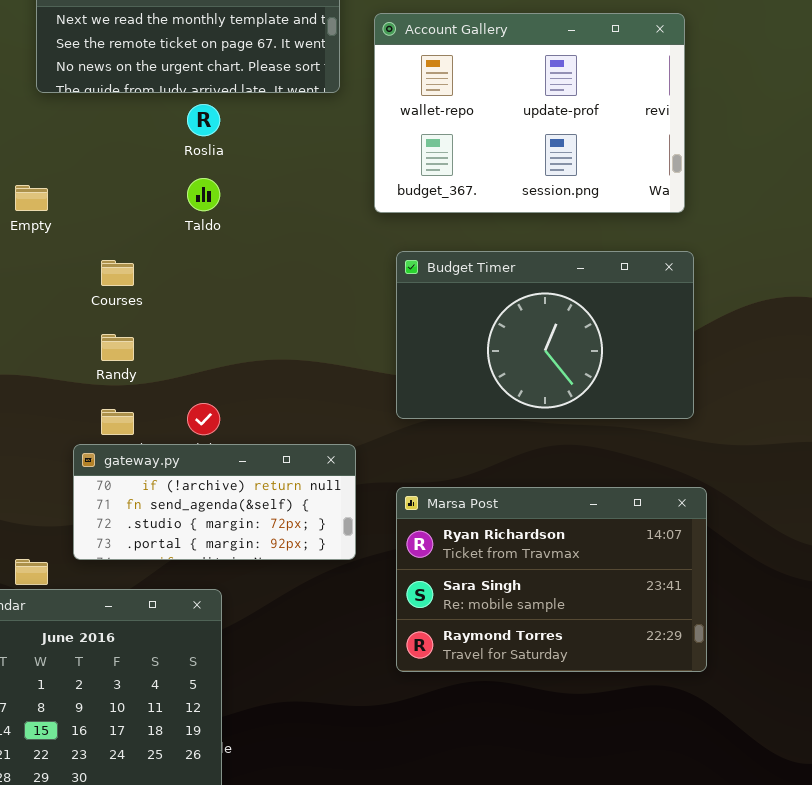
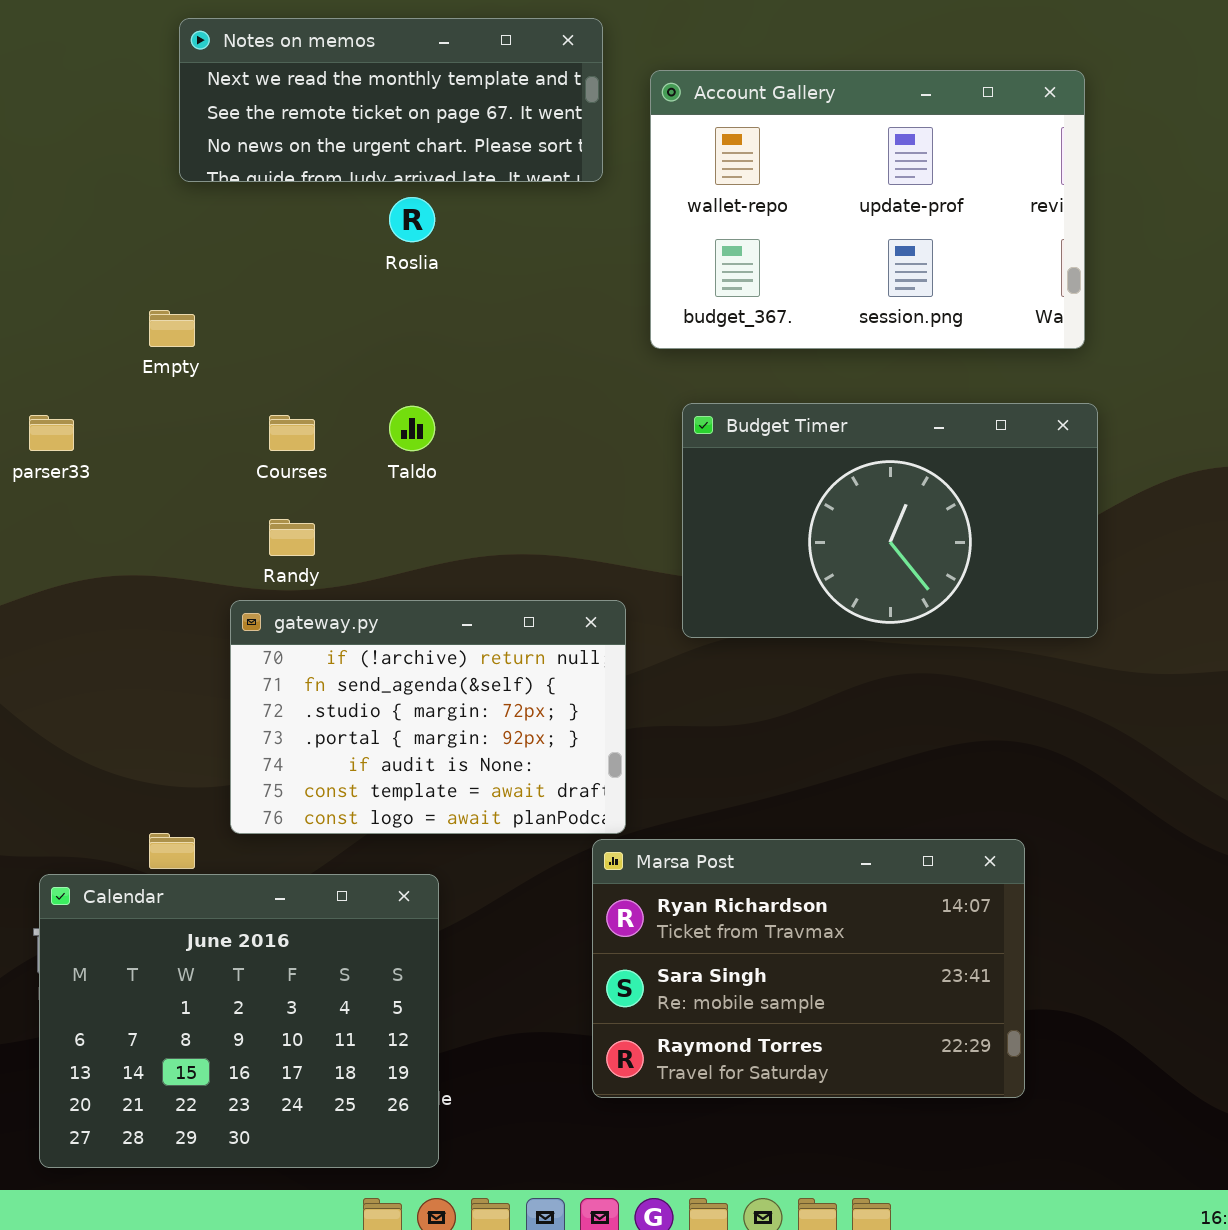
Taldo: [187,178,220,211] -> [389,406,435,451], moved
gateway.py: [73,444,356,560] -> [230,600,626,834], resized
Marsa Post: [396,487,707,672] -> [592,839,1025,1098], moved

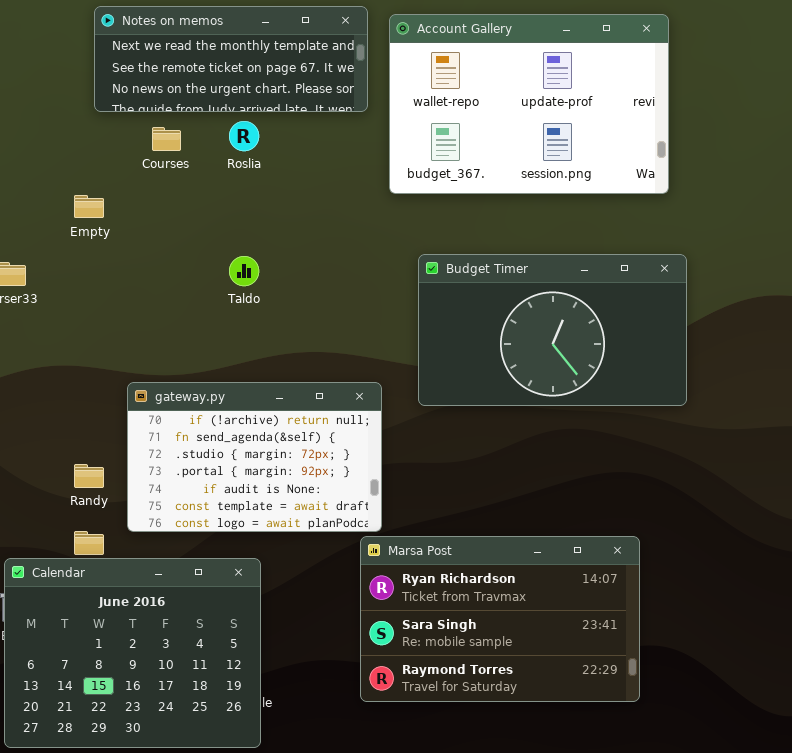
Account Gallery: [650,70,1085,349] -> [389,14,669,194], moved
Courses: [269,415,315,451] -> [152,127,181,151], moved
Randy: [269,519,315,556] -> [74,464,104,488], moved

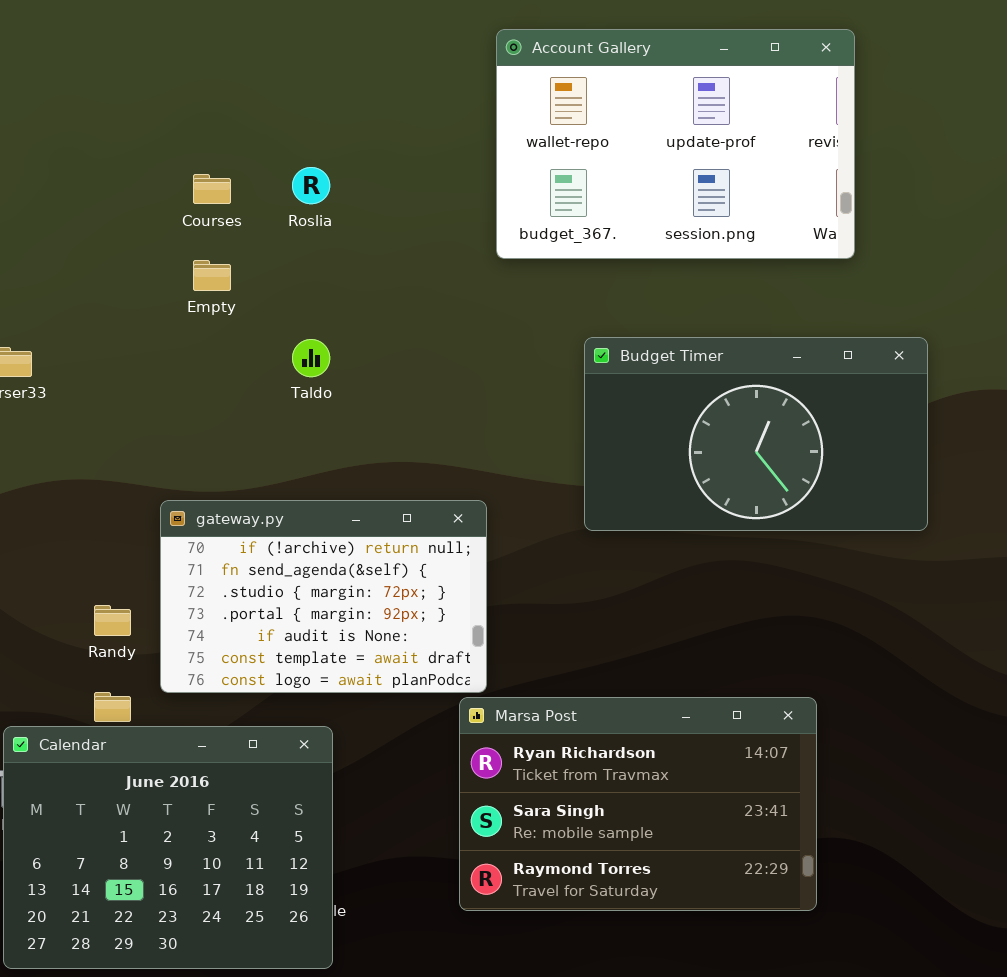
Notes on memos: [94,6,368,112] -> none, closed
Empty: [74,195,104,218] -> [193,260,231,291], moved
Budget Timer: [418,254,687,406] -> [584,337,928,531], moved

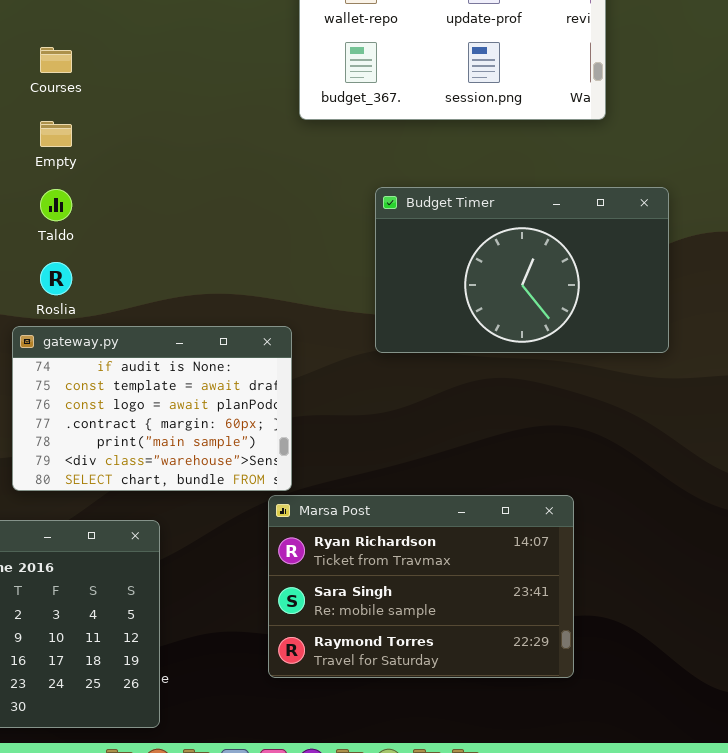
Roslia: [292,167,330,204] -> [40,262,72,295], moved
Taldo: [292,339,330,377] -> [40,189,72,221], moved
gateway.py: [160,500,487,693] -> [12,326,292,491], scrolled down 4 rows

